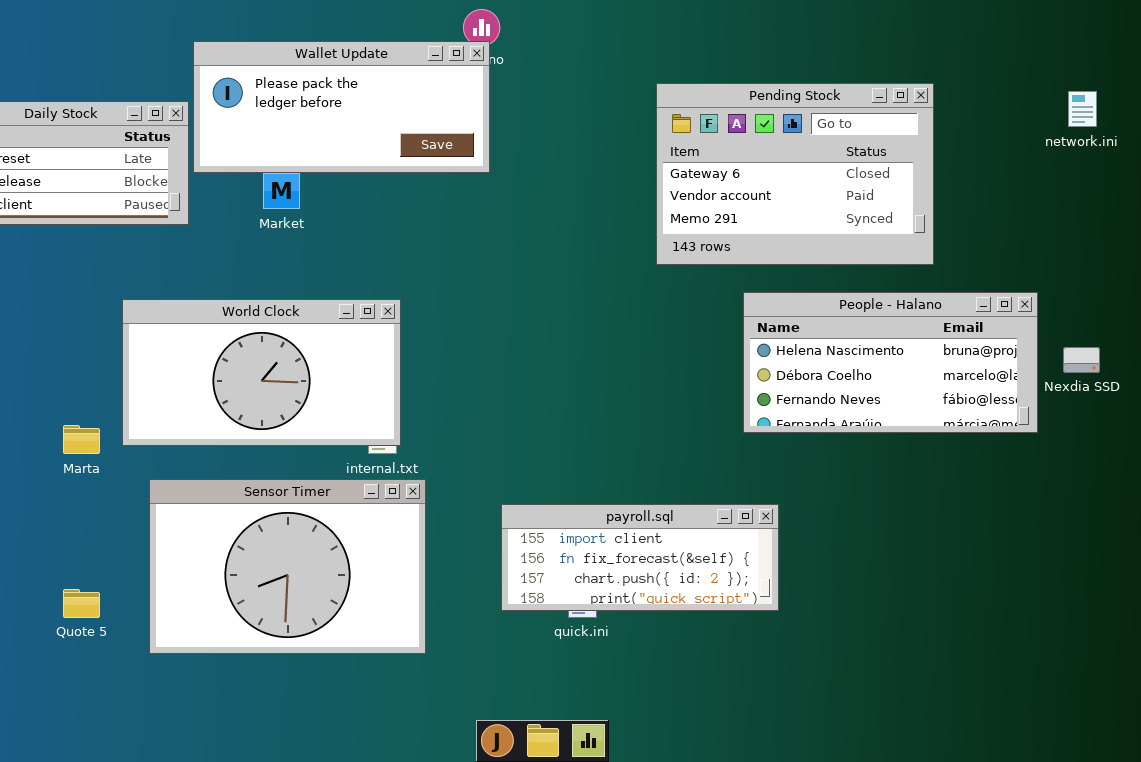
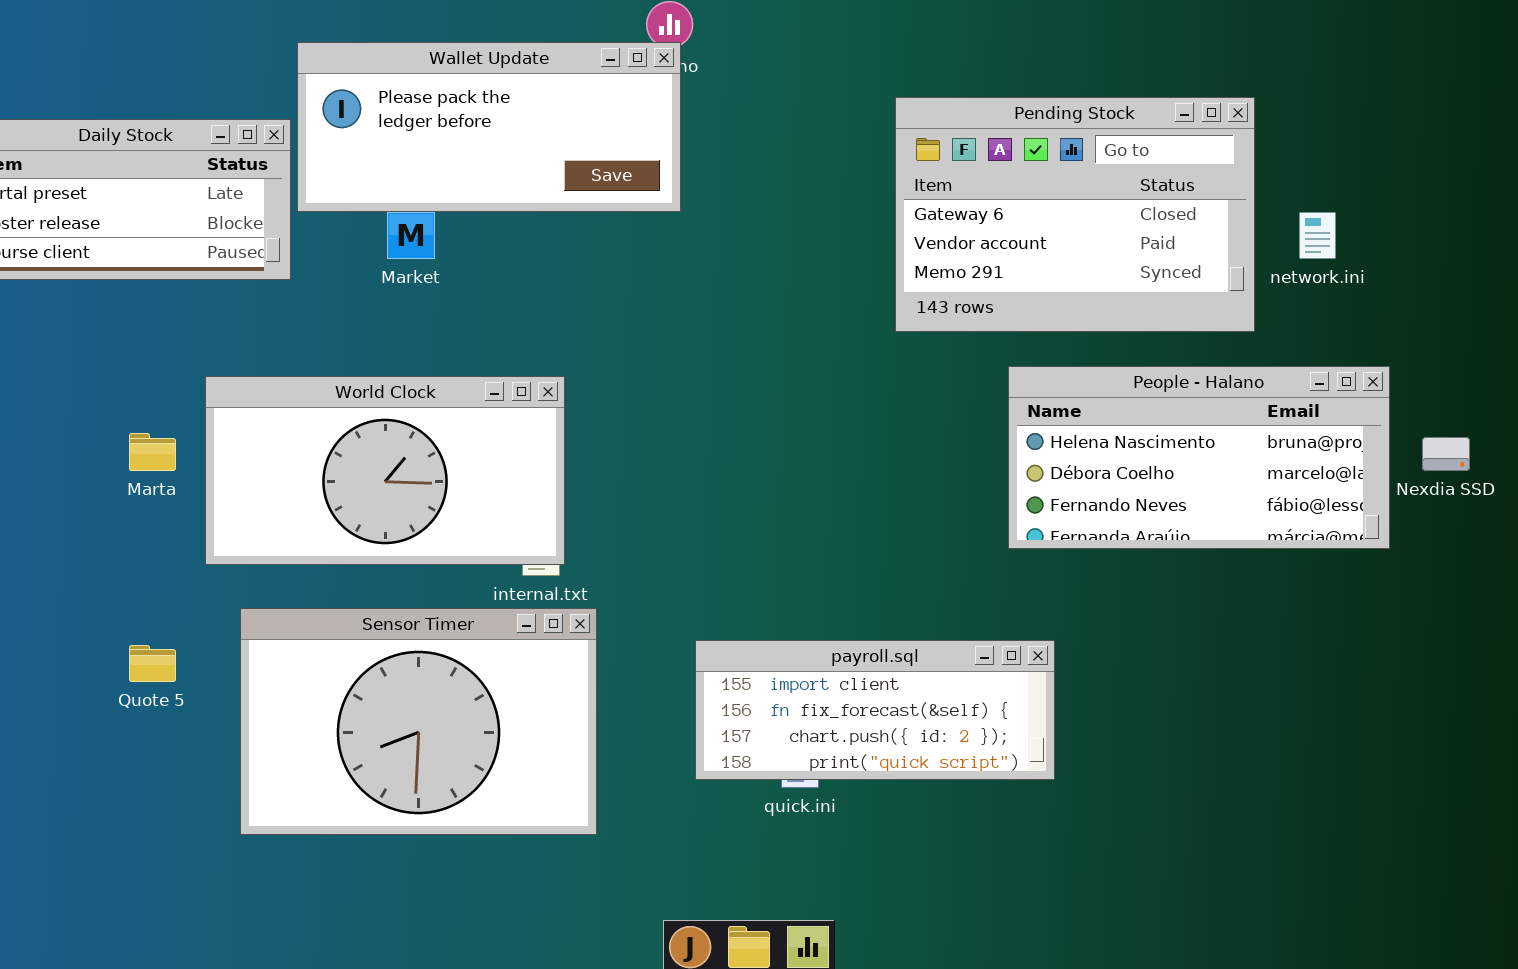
network.ini: [1068,91,1097,127] -> [1299,212,1336,259], moved
Marta: [63,425,100,454] -> [129,433,176,471], moved
Quote 5: [63,589,100,618] -> [129,645,176,682], moved

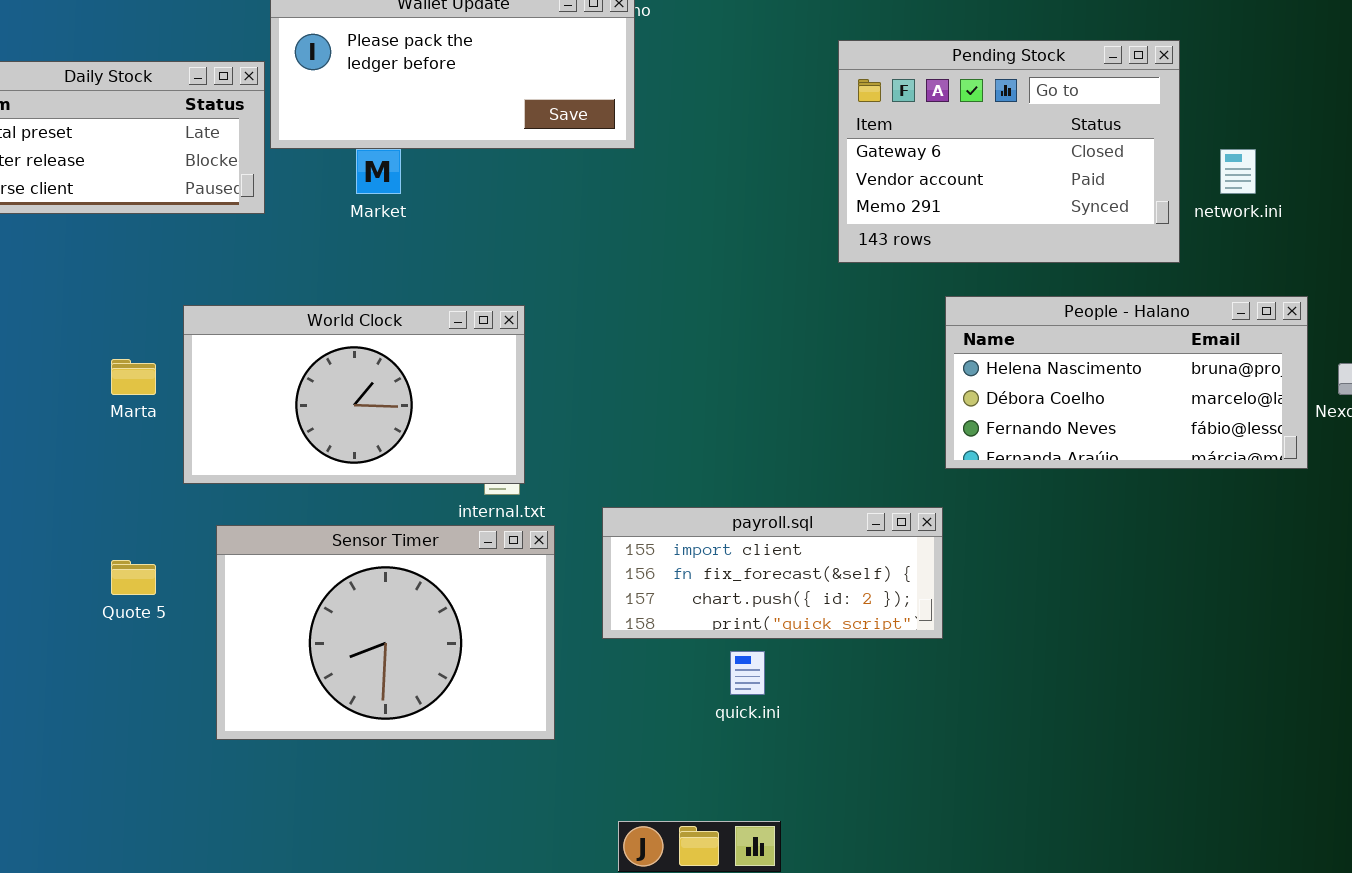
payroll.sql: [695,640,1055,780] -> [602,507,943,639], moved

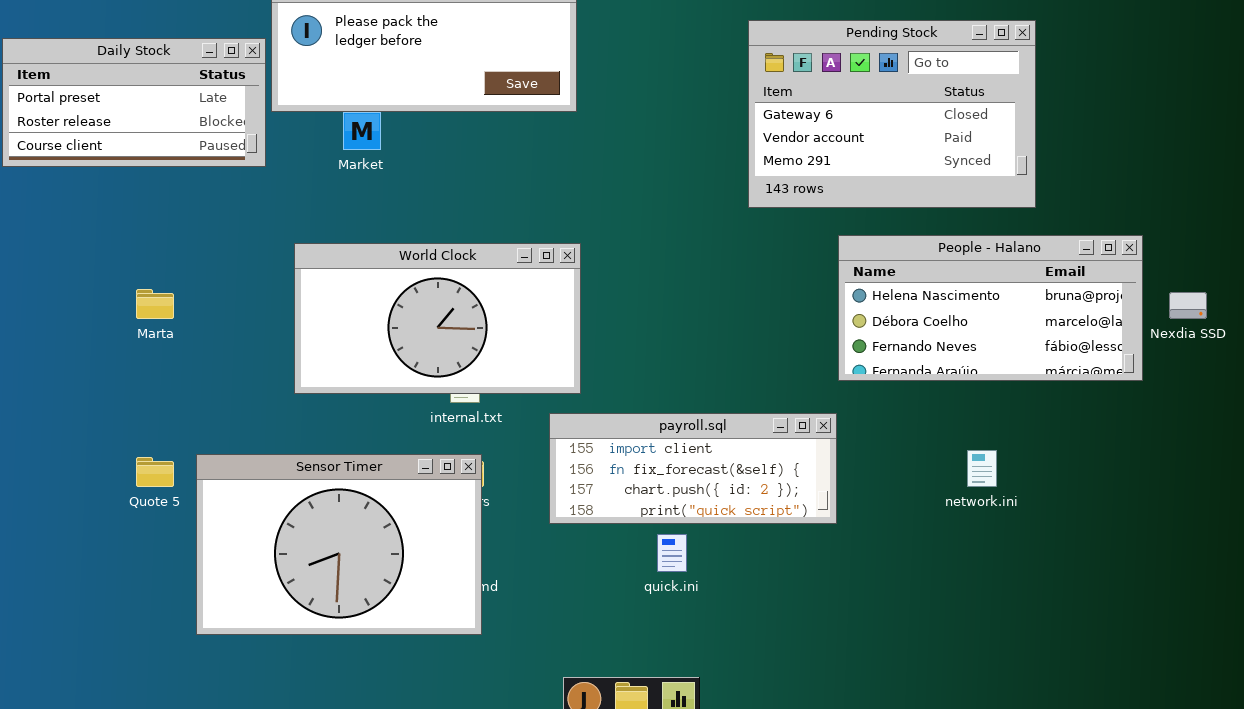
network.ini: [1220,149,1256,194] -> [967,450,997,487], moved
World Clock: [183,305,525,484] -> [294,243,581,394], moved
Sensor Timer: [216,525,555,740] -> [196,454,482,635], moved

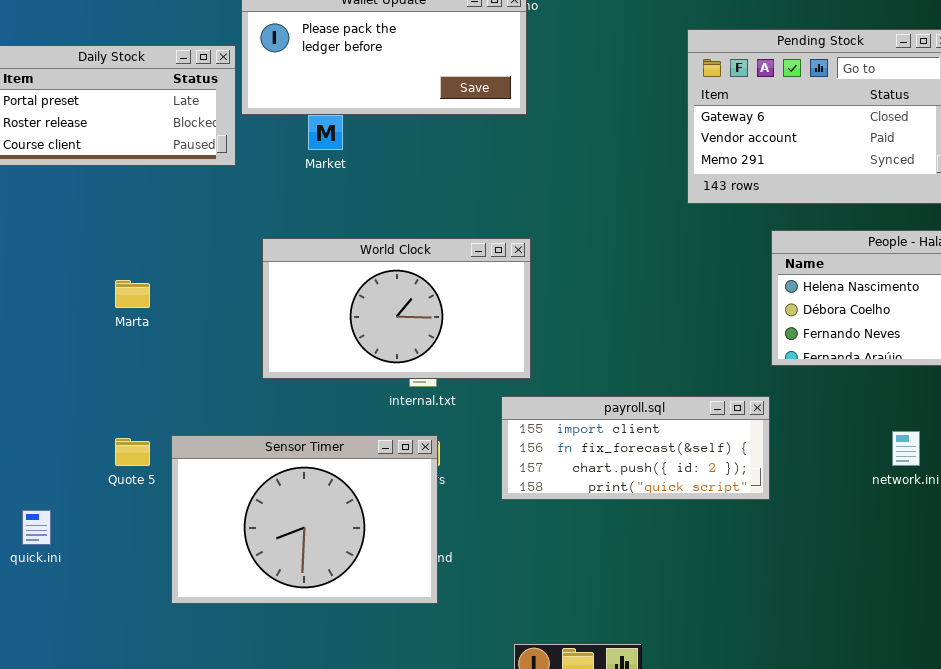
quick.ini: [657,534,687,572] -> [22,510,51,545], moved

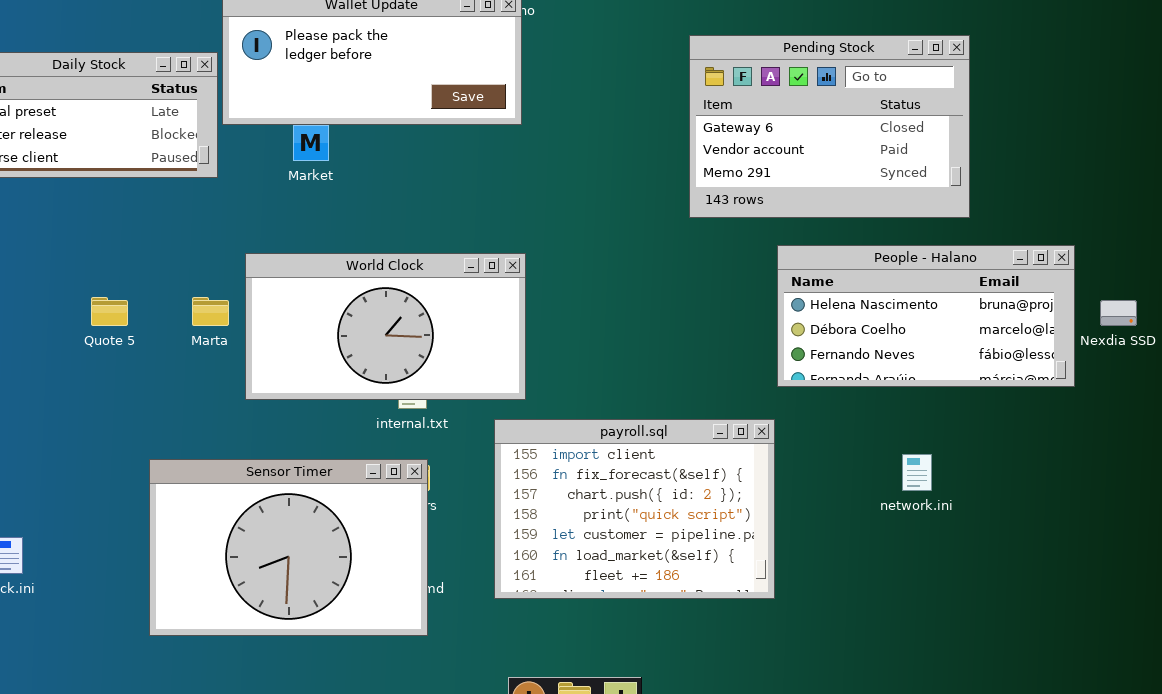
Marta: [115,280,150,308] -> [192,297,229,326], moved
payroll.sql: [501,396,770,500] -> [494,419,775,599], resized
Quote 5: [115,438,150,466] -> [91,297,128,326], moved

